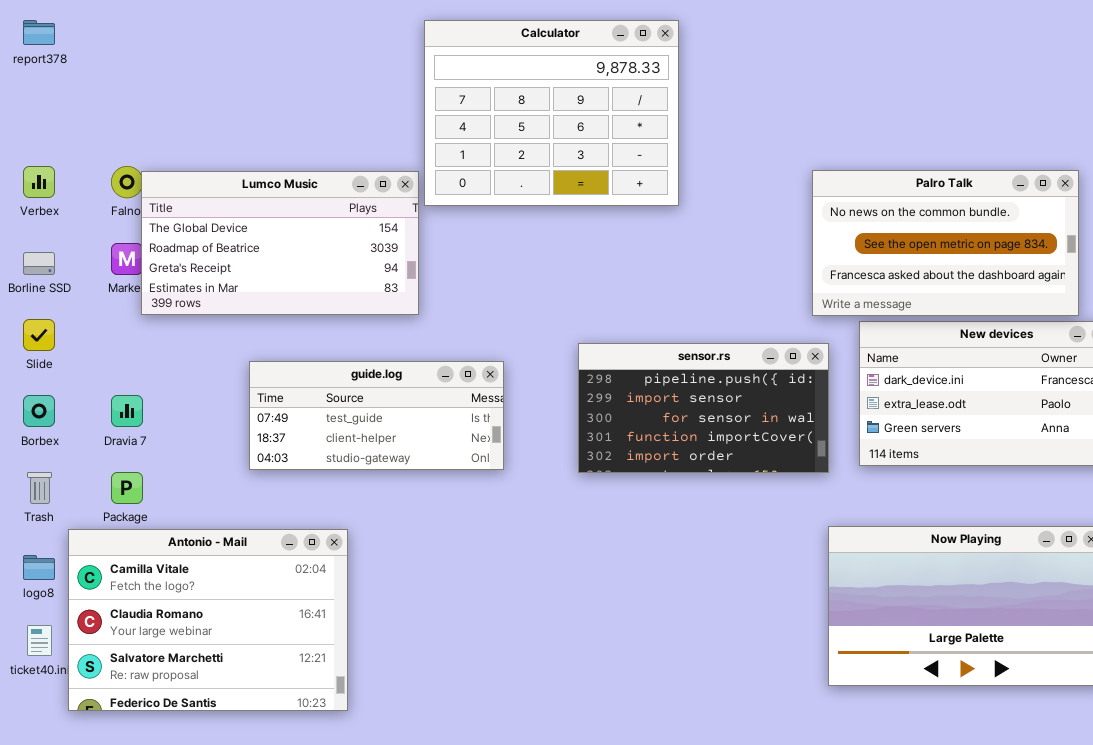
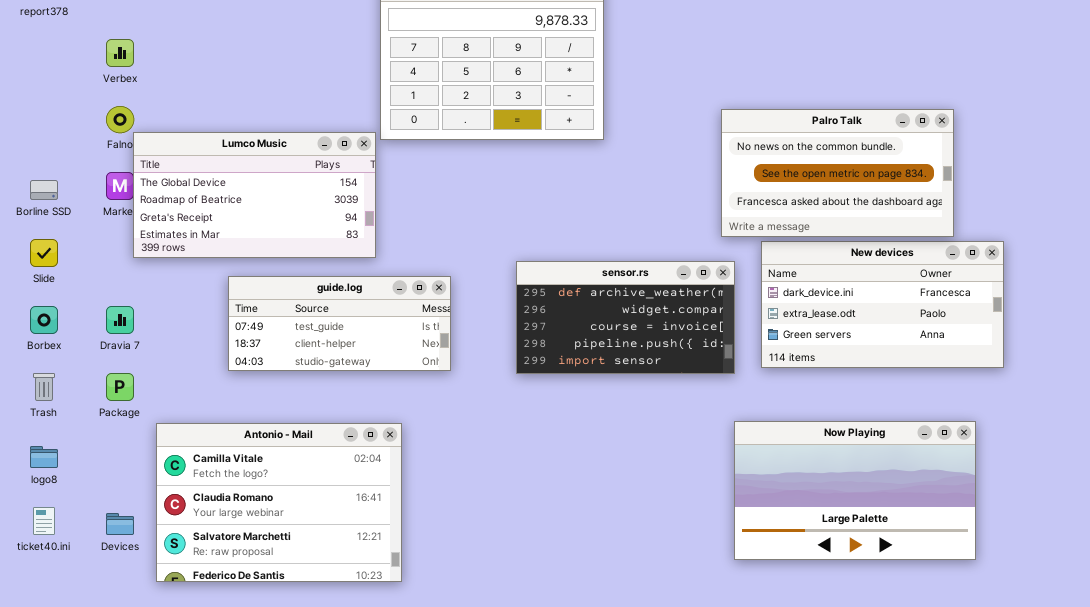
Verbex: [23,166,55,198] -> [106,39,134,67], moved
Lumco Music: [141,171,419,315] -> [133,132,376,258], moved
sensor.rs: [578,343,829,473] -> [516,261,735,374], scrolled up 3 rows
Antonio - Mail: [68,529,348,711] -> [156,423,402,582], moved

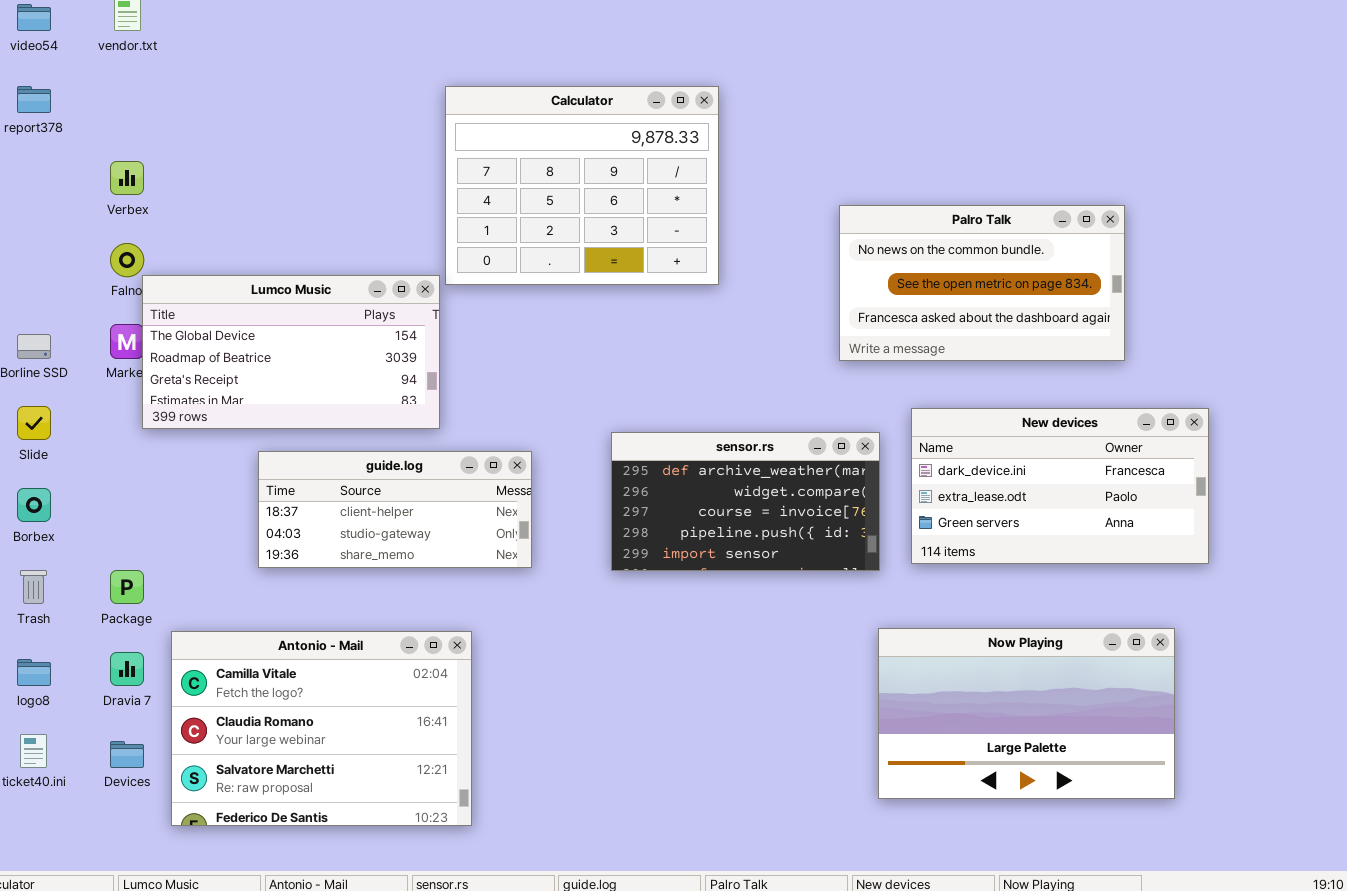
Palro Talk: [721,109,954,237] -> [839,205,1125,361], moved
guide.log: [228,276,451,371] -> [258,451,532,568], scrolled down 1 row
Dravia 7: [106,306,134,334] -> [110,652,144,686], moved

